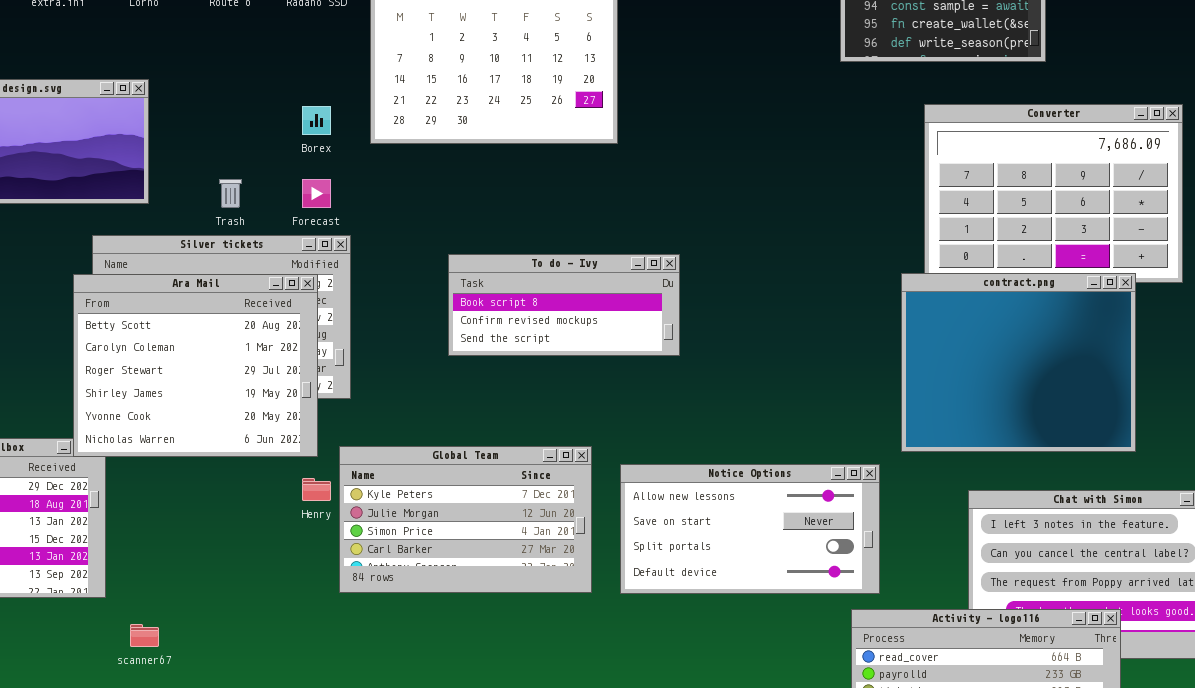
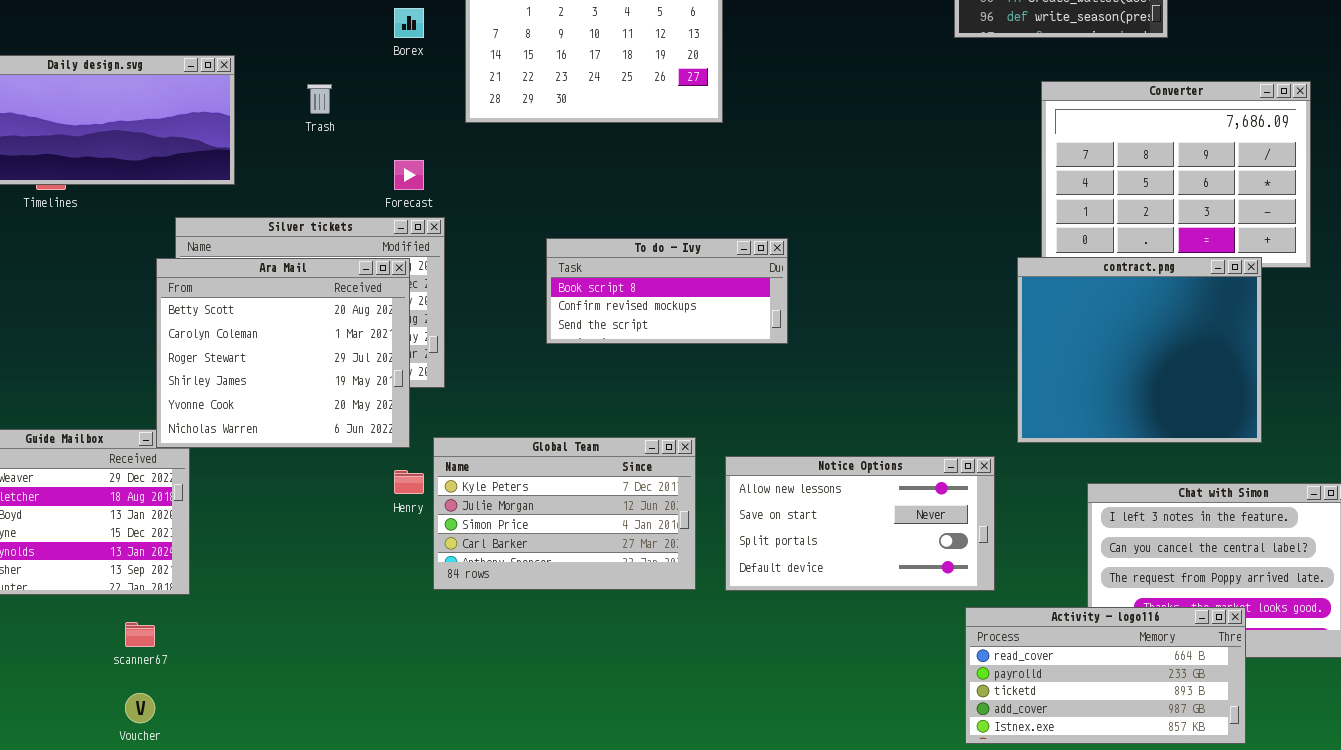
Borex: [302,106,331,135] -> [394,8,424,38], moved
Trash: [219,179,242,208] -> [307,84,332,114], moved
scanner67: [130,624,159,647] -> [125,622,155,647], moved

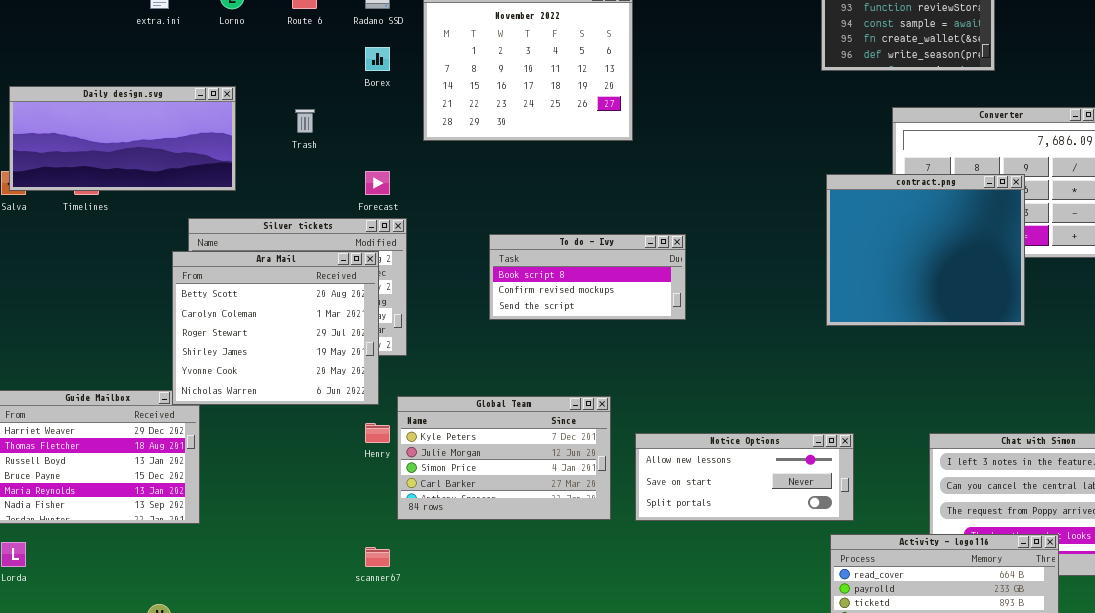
contract.png: [1017,257,1262,443] -> [826,174,1025,326], moved
Notice Options: [725,456,995,591] -> [635,433,854,521], resized
scanner67: [125,622,155,647] -> [365,547,390,567], moved

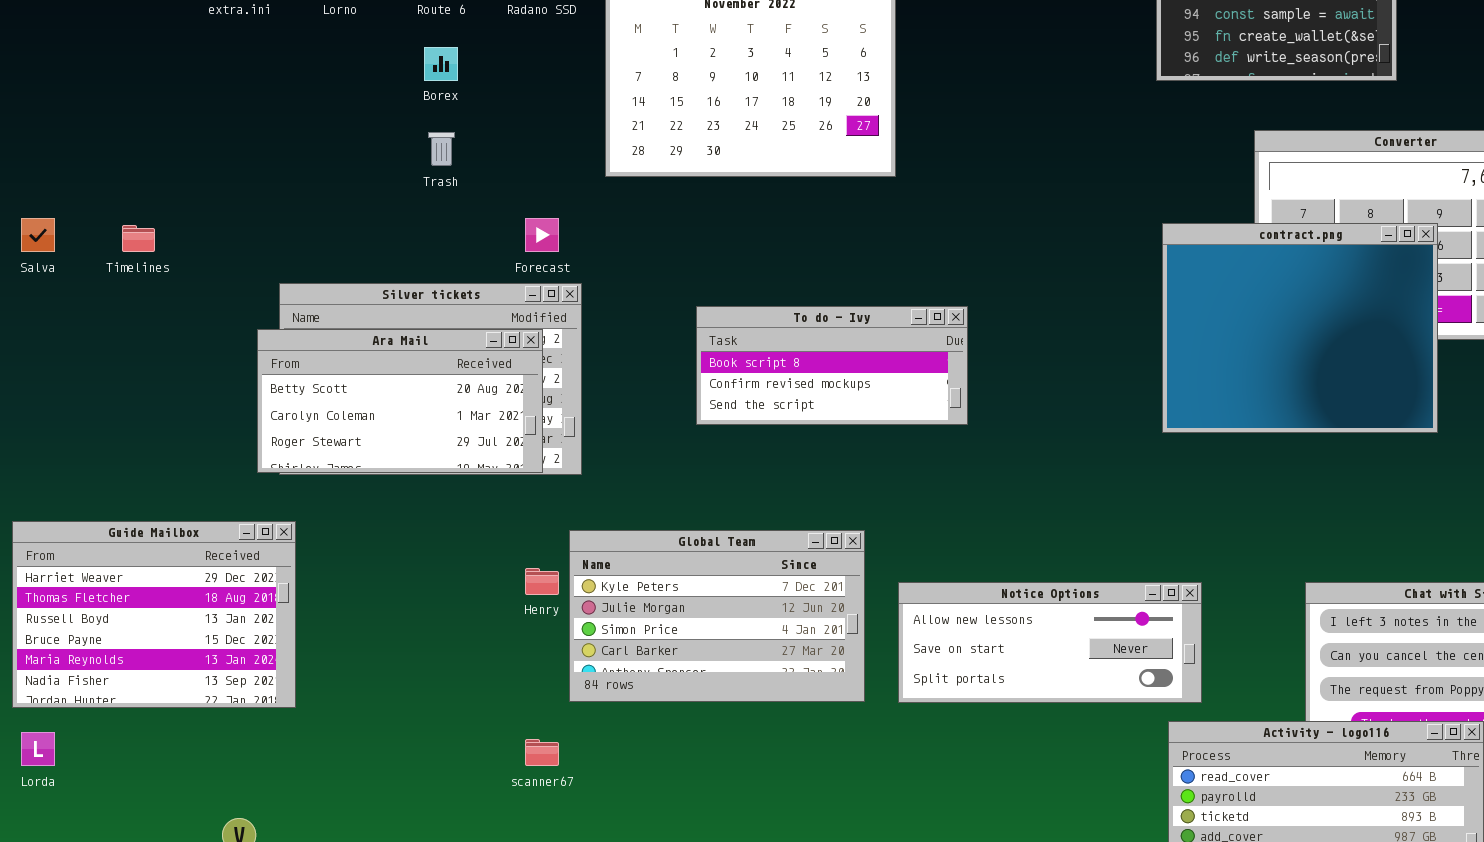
Borex: [365,47,390,71] -> [424,47,458,81], moved
Daily design.svg: [9,86,236,191] -> none, closed
Ara Mail: [172,251,379,405] -> [257,329,543,473], resized

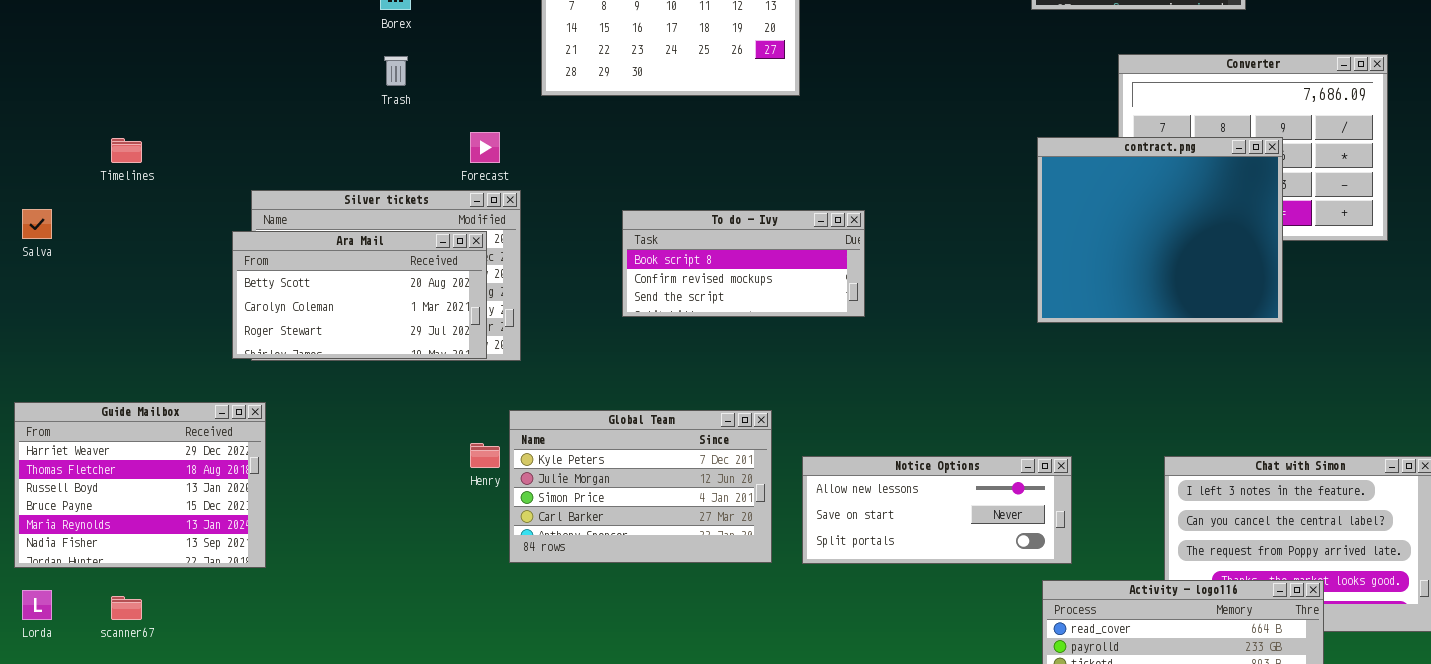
Salva: [21,218,55,252] -> [22,209,52,239], moved
scanner67: [525,739,559,766] -> [111,596,142,620], moved

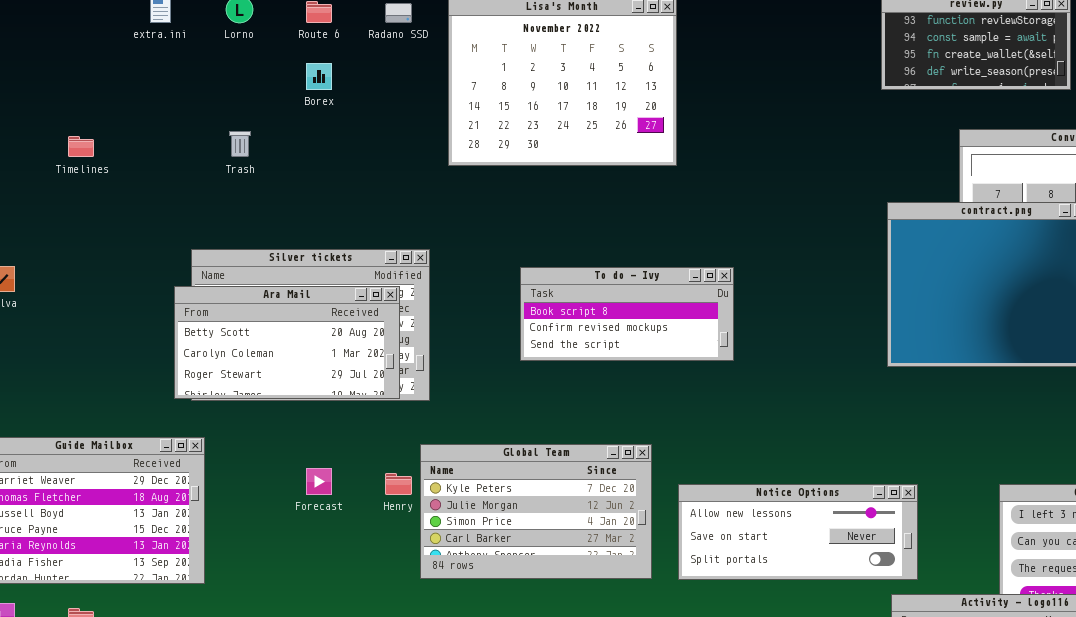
Trash: [384,56,408,86] -> [229,131,251,157], moved
Forecast: [470,132,500,163] -> [306,468,332,495], moved
Timelines: [111,138,142,163] -> [68,136,94,157], moved

